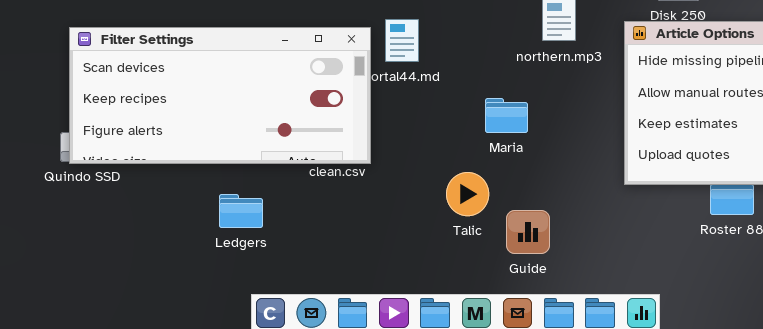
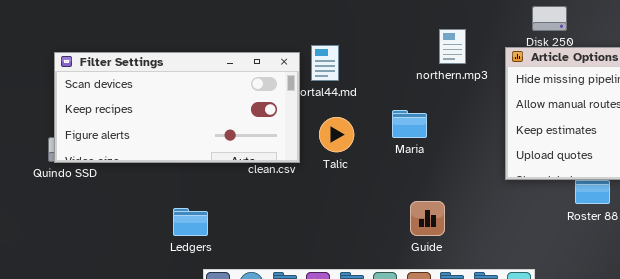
Talic: [446,172,489,216] -> [319,117,354,152], moved
Ledgers: [219,194,263,228] -> [173,208,208,236], moved

